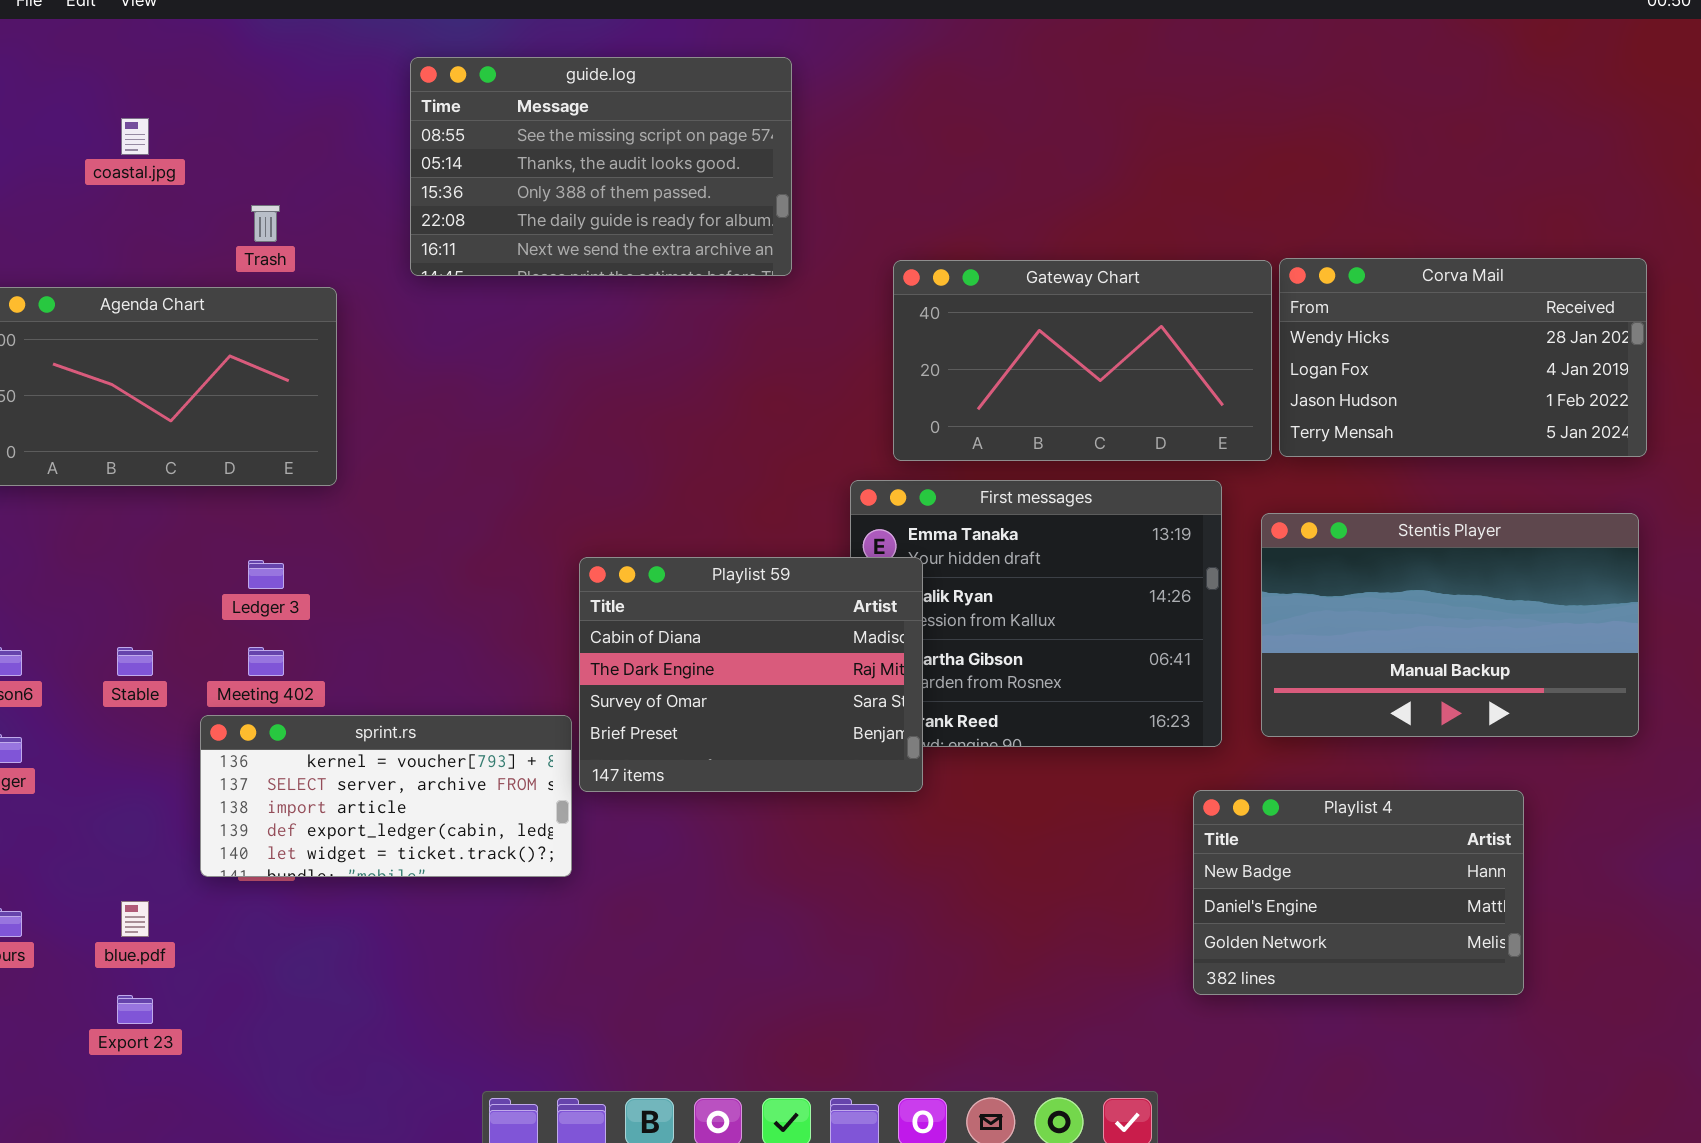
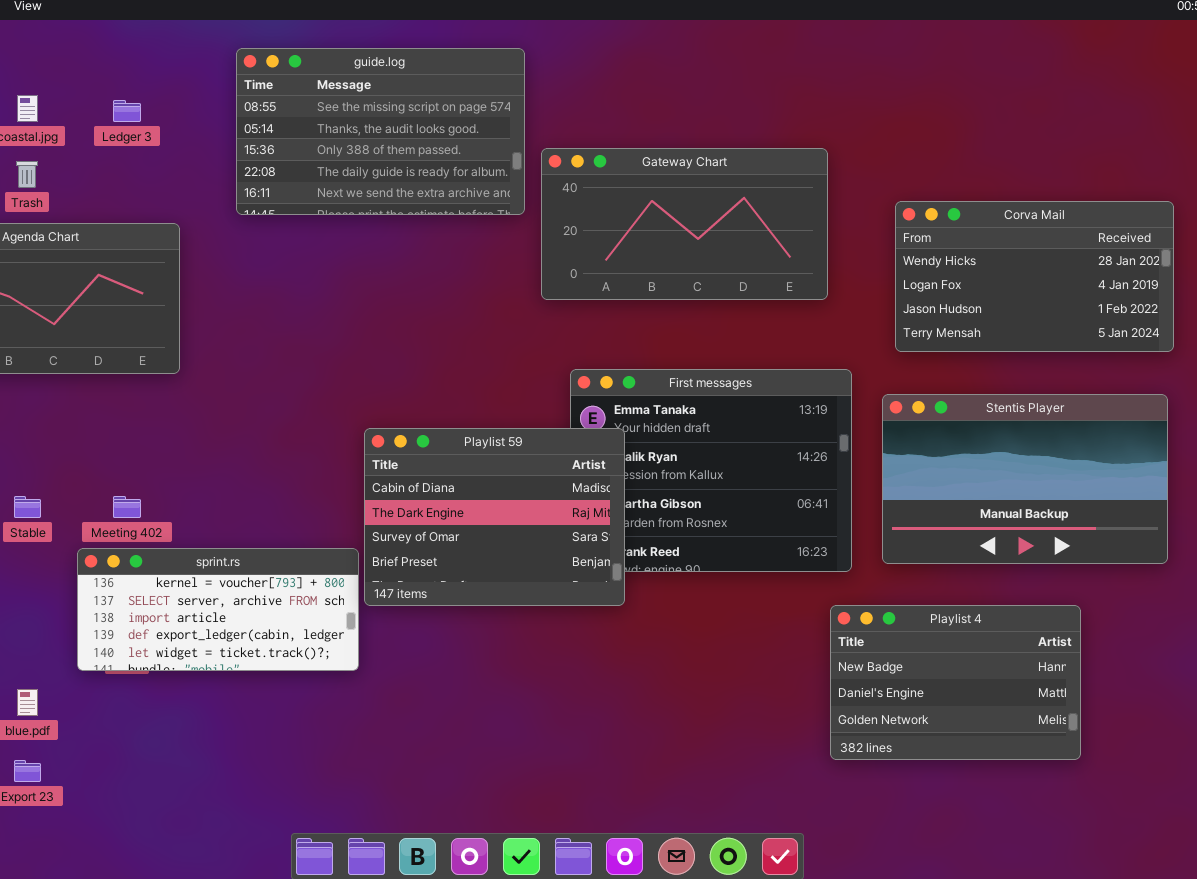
Trash: [251,205,280,242] -> [16,161,38,188], moved
Gateway Chart: [893,260,1272,461] -> [541,148,828,300], moved
Ledger 3: [248,560,284,589] -> [113,100,141,122], moved

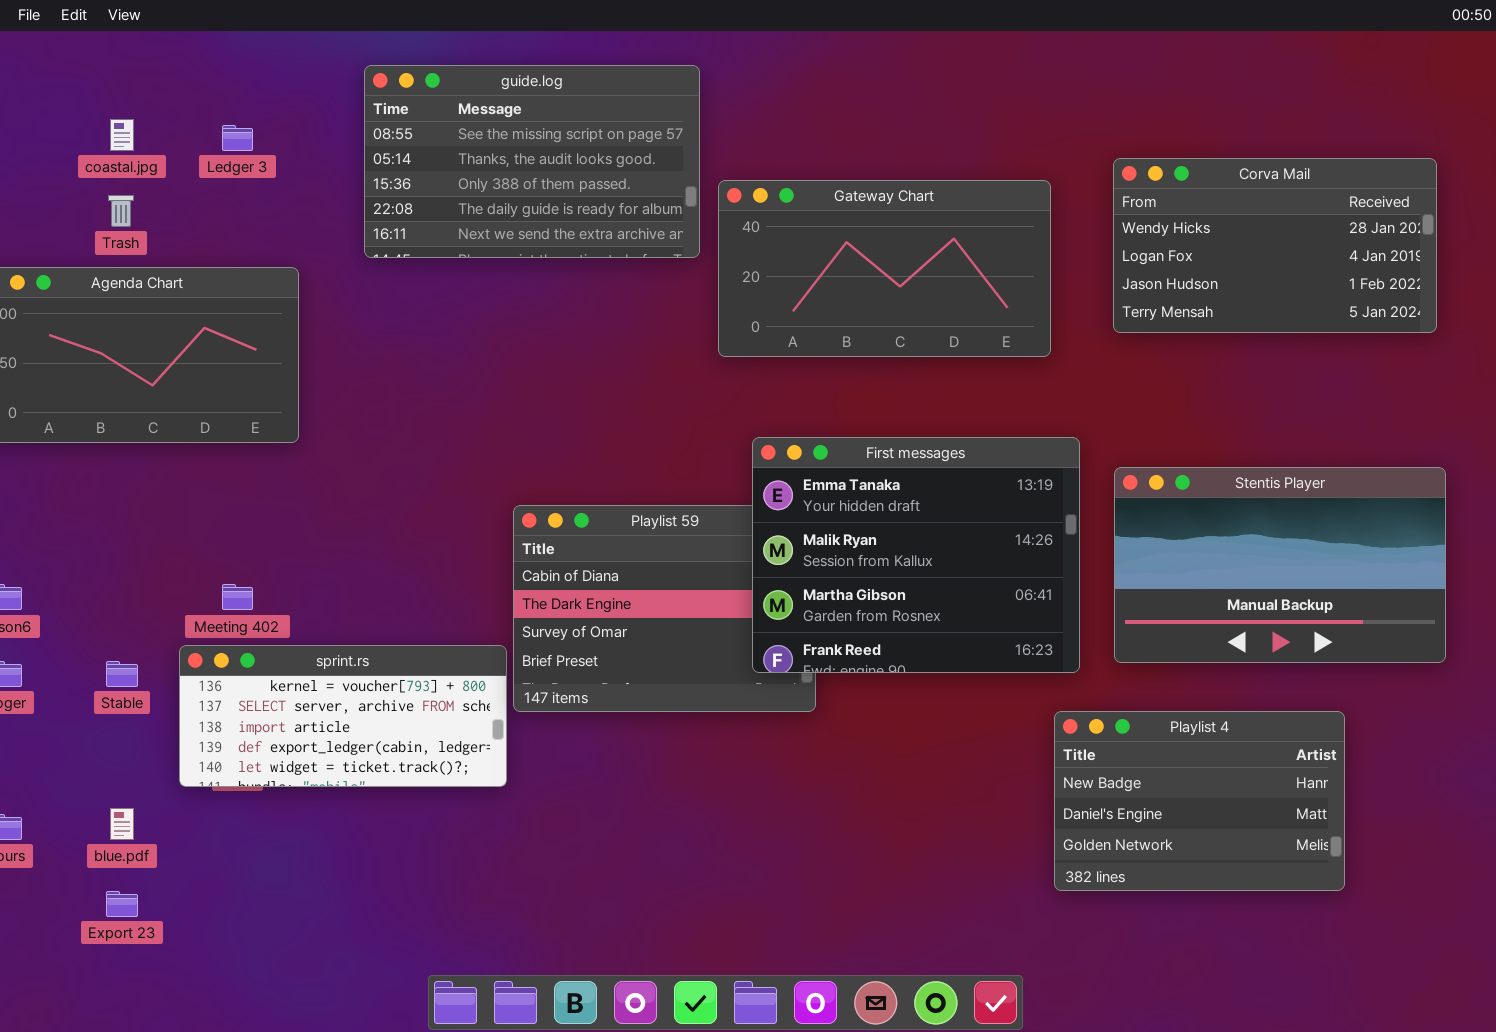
Corva Mail: [895,201,1174,352] -> [1113,158,1437,333], moved
First messages: [570,369,852,572] -> [752,437,1080,673], raised
Stable: [14,496,41,518] -> [106,661,138,687], moved

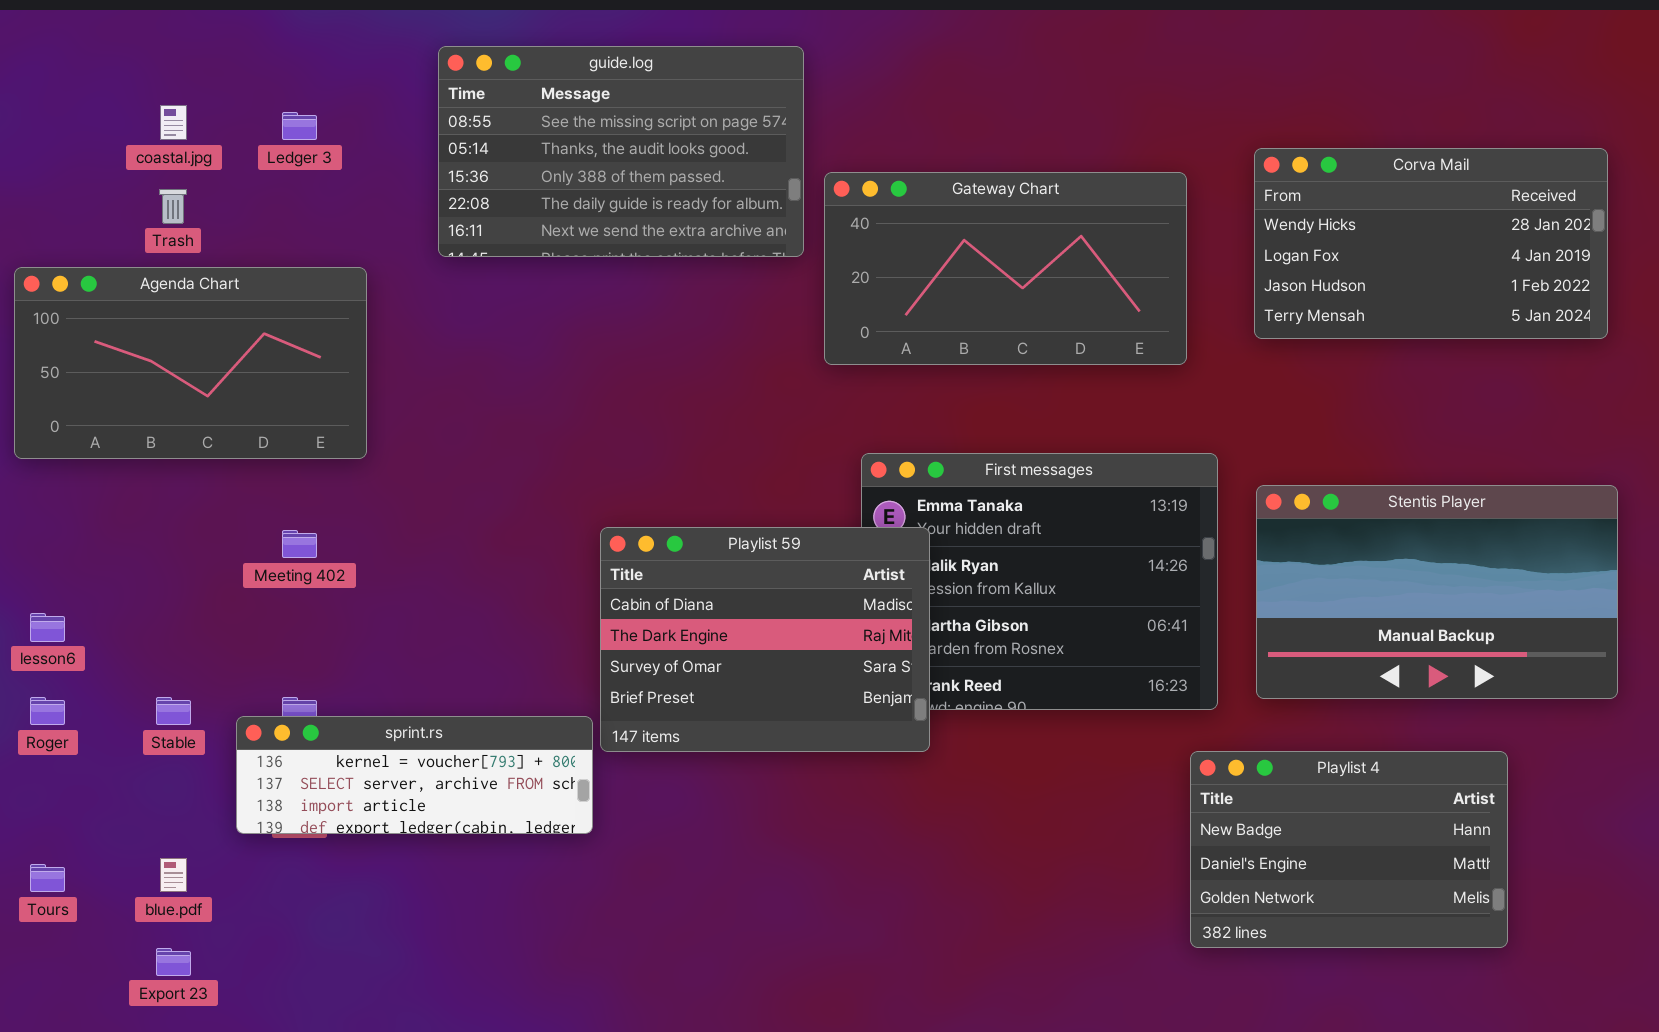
Playlist 59: [513,505,816,712] -> [600,527,930,752], raised
Meeting 402: [222,584,253,610] -> [282,530,317,558], moved
sprint.rs: [179,645,507,787] -> [236,716,593,834], resized

